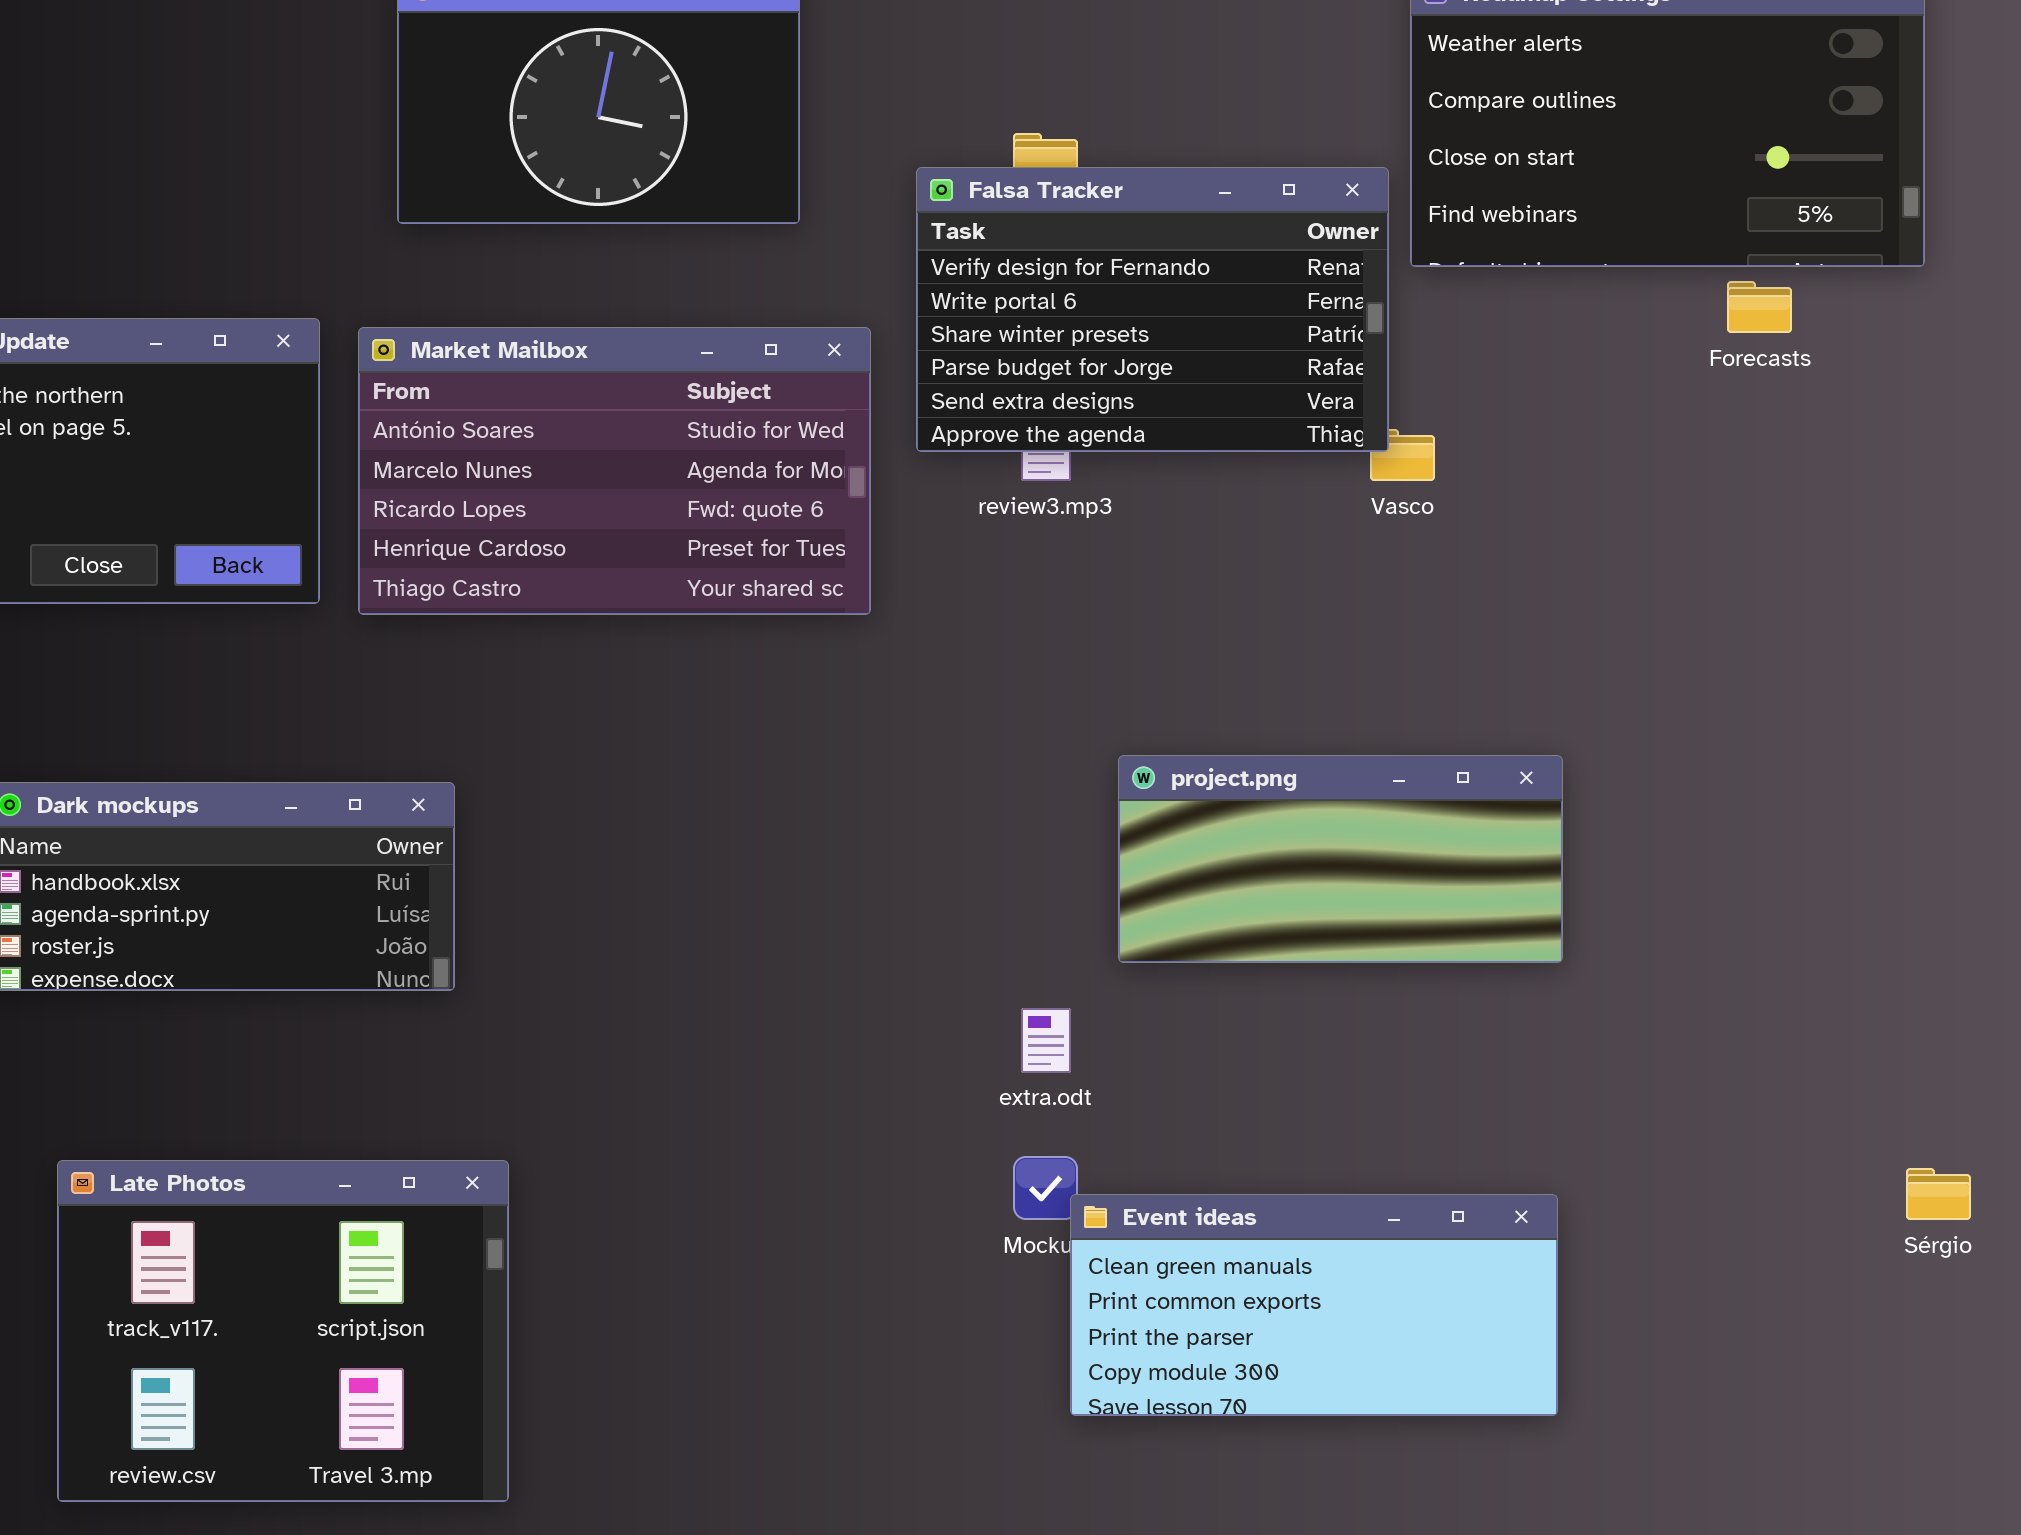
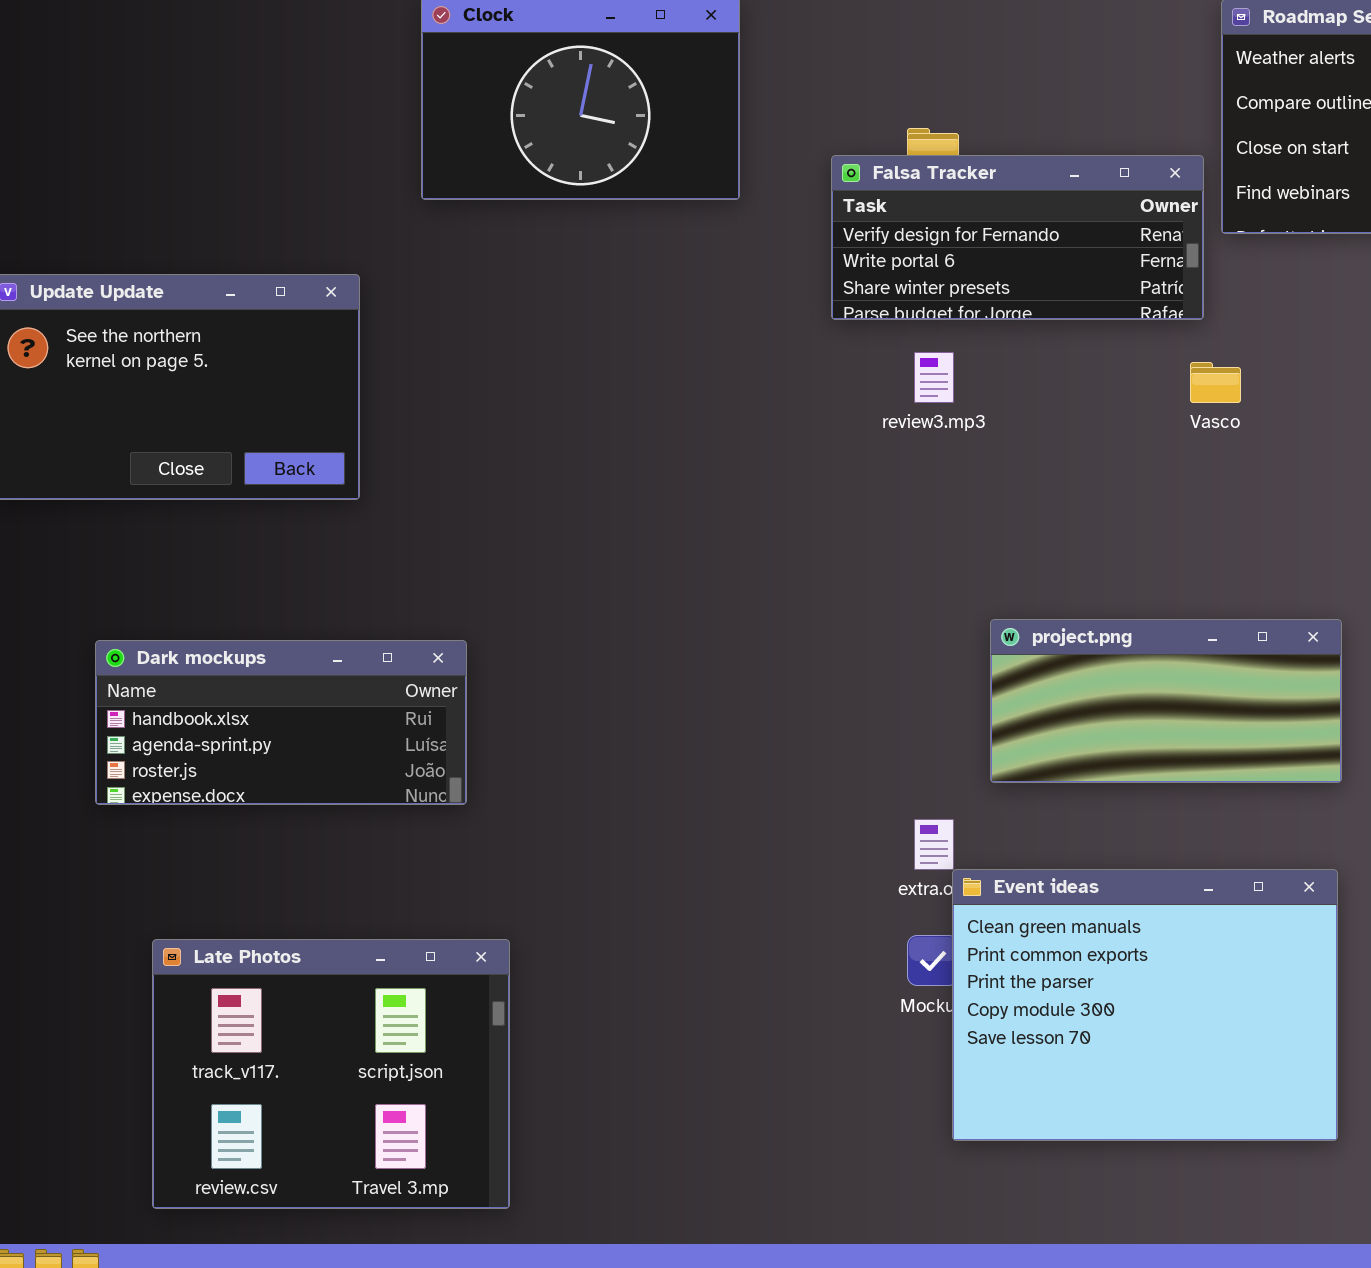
Falsa Tracker: [916,167,1389,452] -> [831,155,1204,320], resized
Market Mailbox: [358,327,871,615] -> none, closed
Event ideas: [1070,1194,1558,1416] -> [952,869,1338,1141], resized

